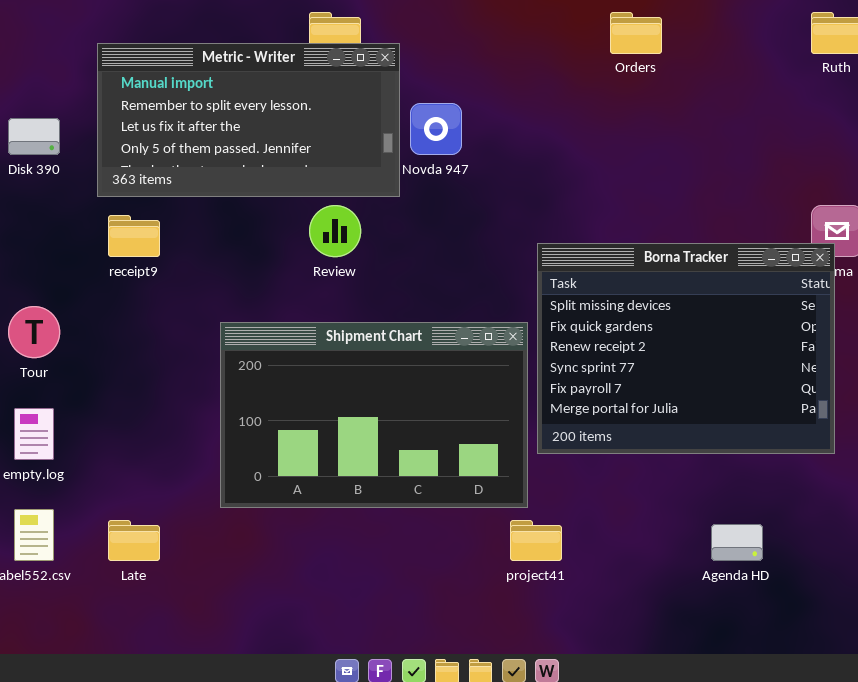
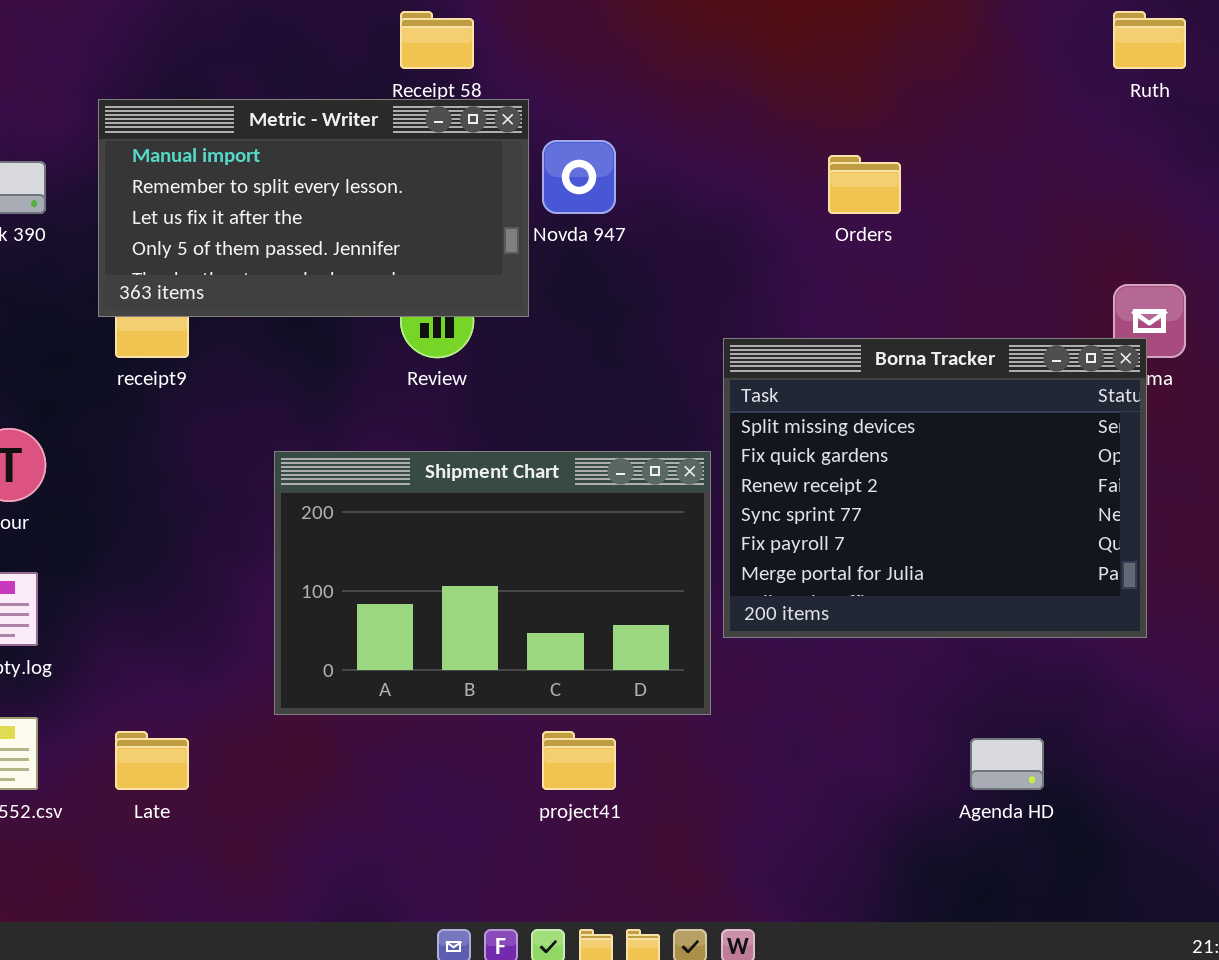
Orders: [610,12,662,54] -> [828,155,901,214], moved
Metric - Writer: [97,43,400,197] -> [98,99,529,317], moved
project41: [510,520,562,561] -> [542,731,616,790], moved

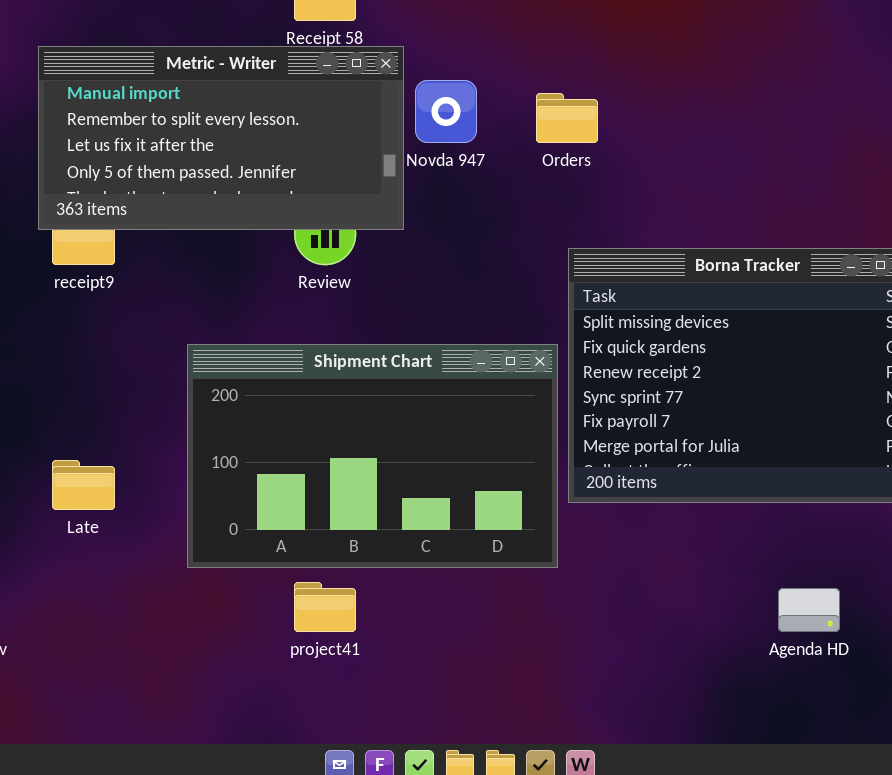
Orders: [828,155,901,214] -> [536,93,598,143], moved
Late: [115,731,189,790] -> [52,460,115,510], moved
project41: [542,731,616,790] -> [294,582,356,632], moved

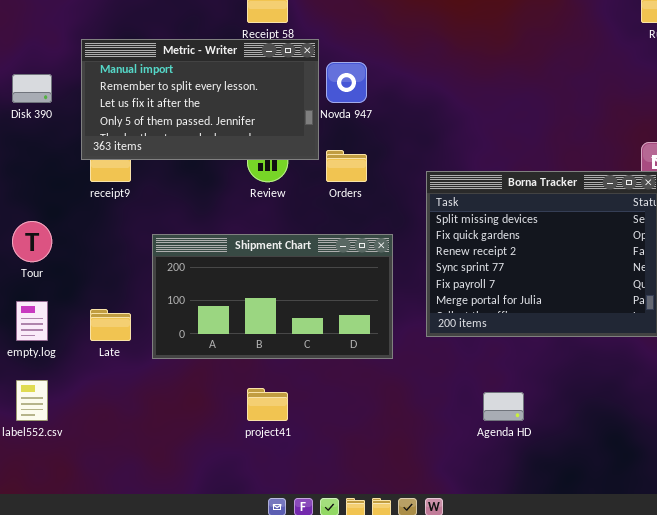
Orders: [536,93,598,143] -> [326,150,367,182], moved
Shipment Chart: [187,344,558,568] -> [152,234,393,359], moved, resized
Agenda HD: [778,588,840,632] -> [483,392,524,421], moved

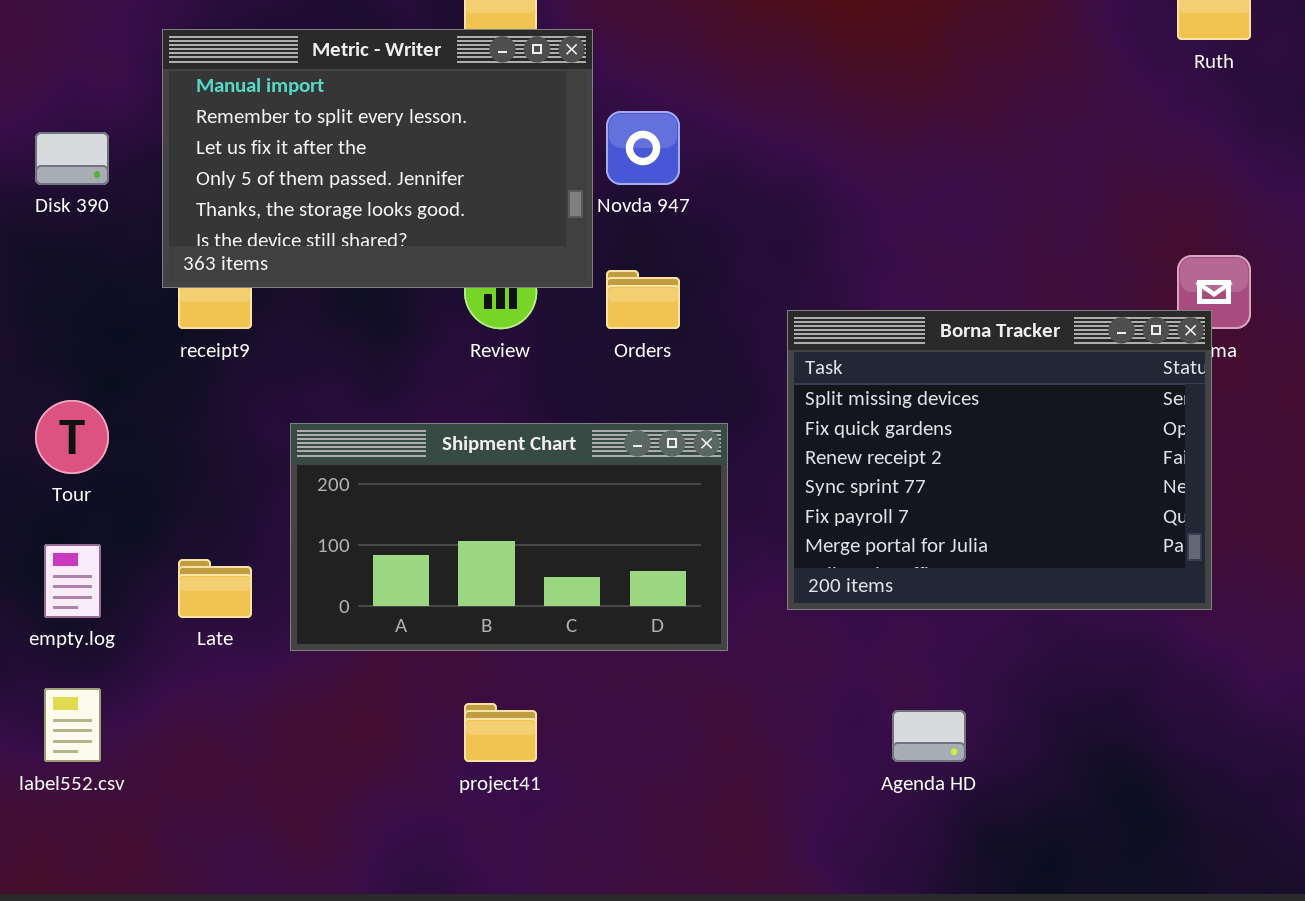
Metric - Writer: [81,39,319,160] -> [162,29,593,288], resized

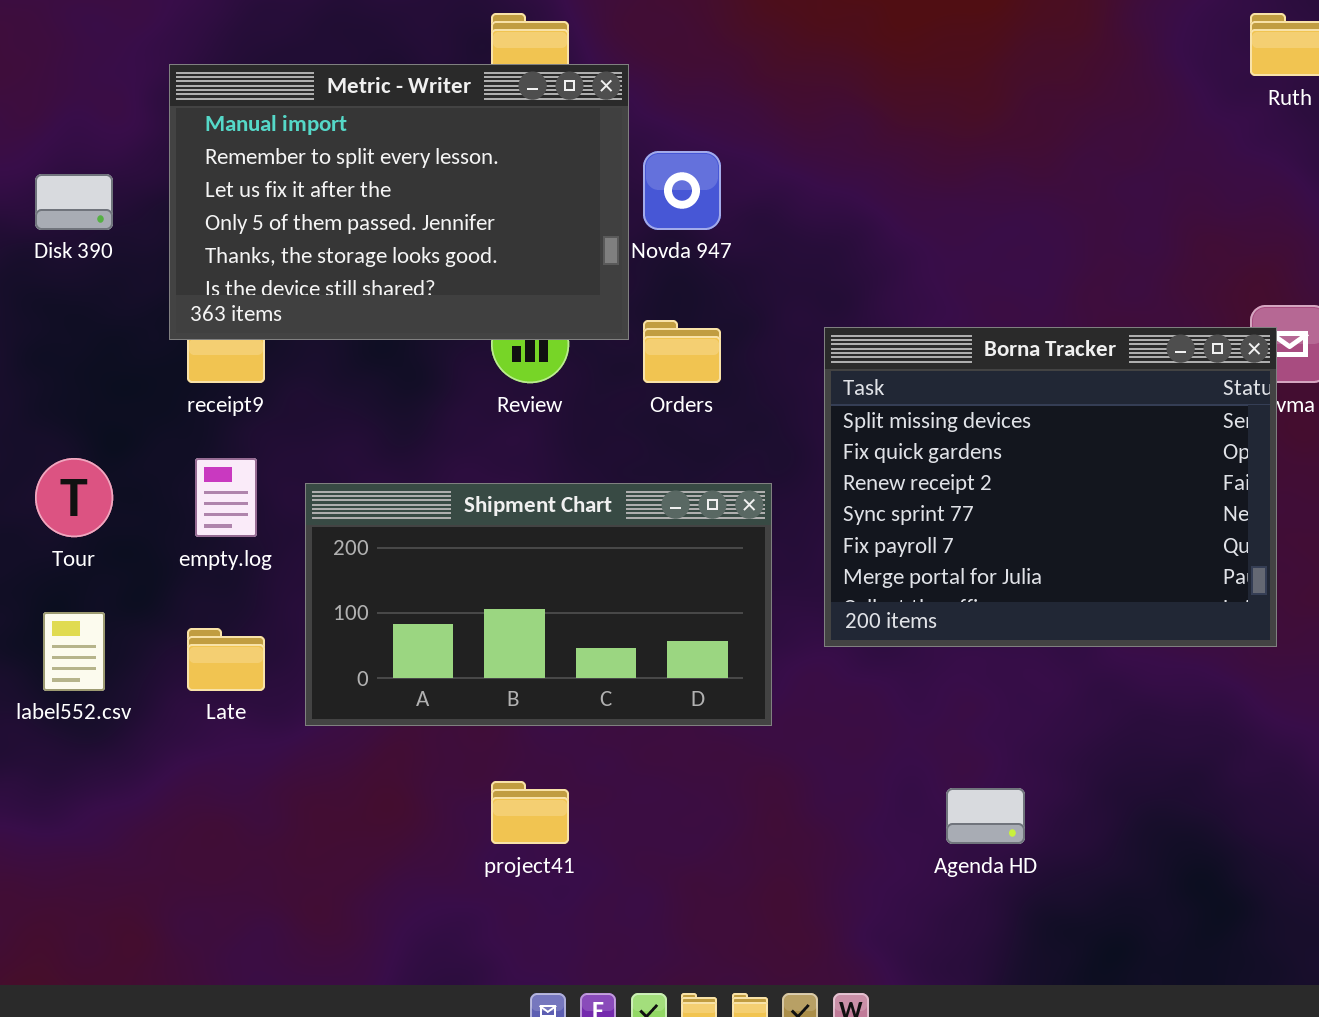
Borna Tracker: [787,310,1212,610] -> [824,327,1277,647], moved
empty.log: [44,544,101,618] -> [195,458,257,537], moved
label552.csv: [44,688,101,762] -> [43,612,105,691], moved

